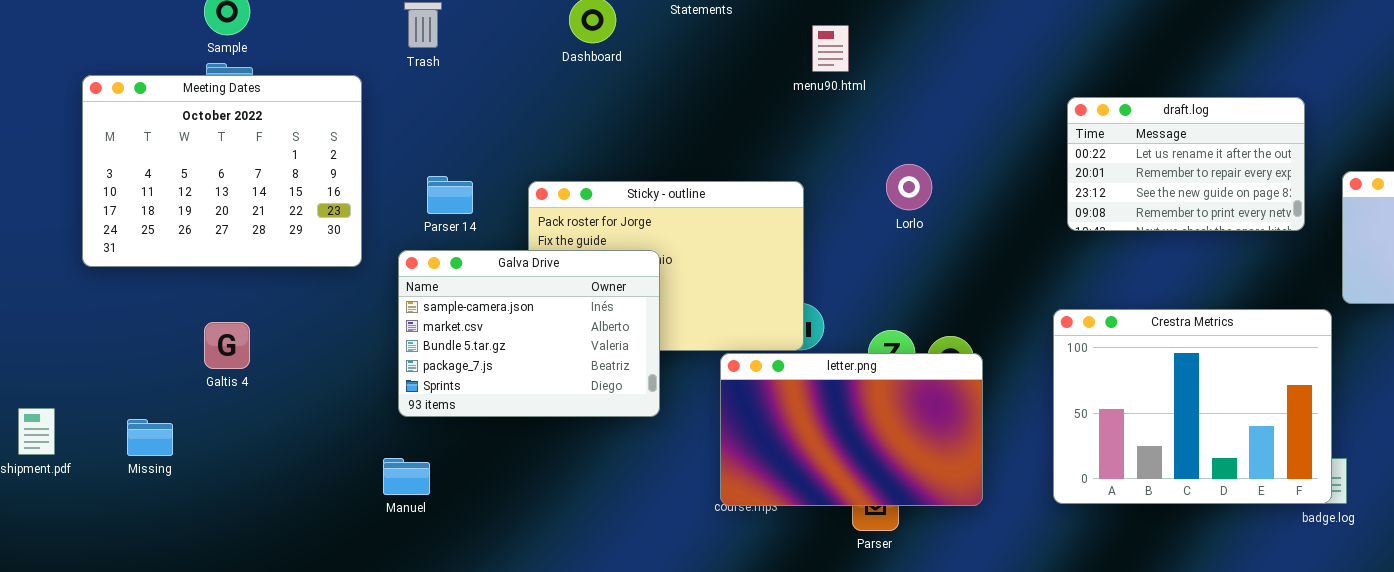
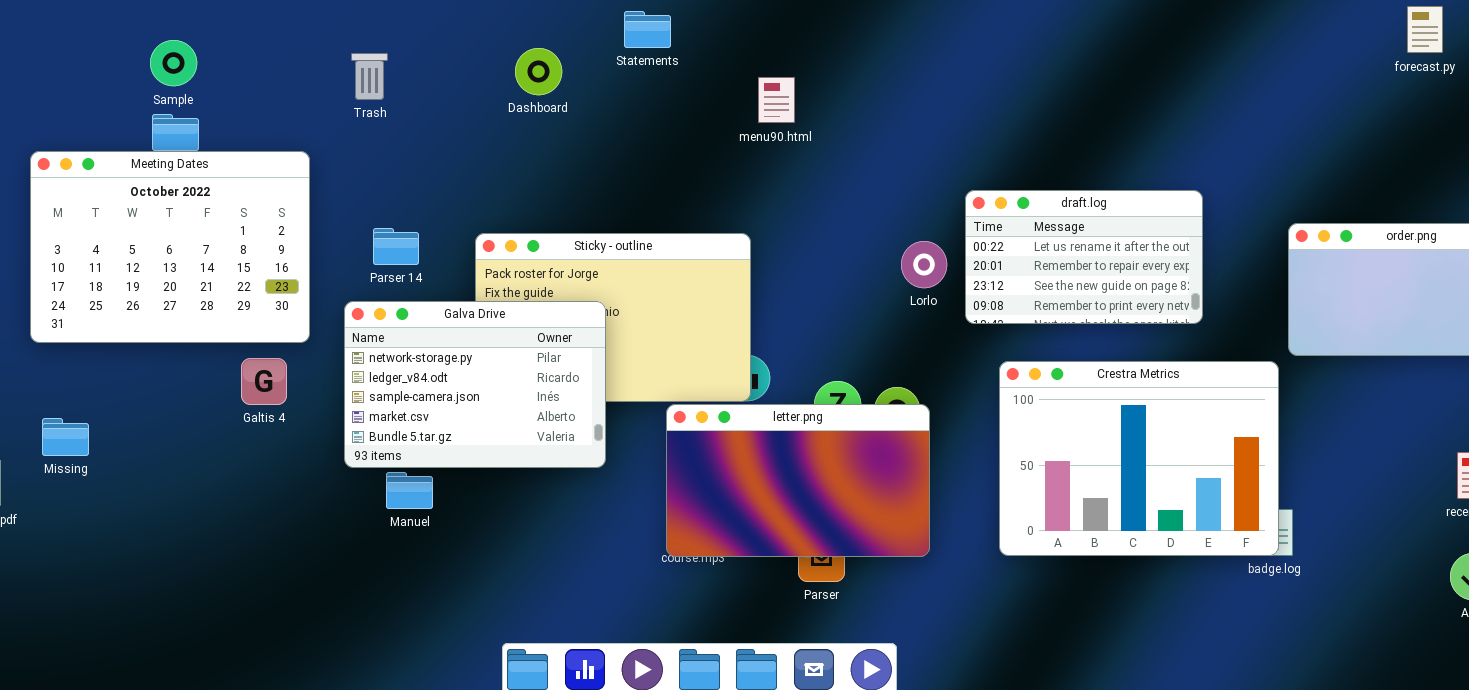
Meeting Dates: [82,75,362,267] -> [30,151,310,343], moved
draft.log: [1067,97,1305,231] -> [965,190,1203,324], moved
Lorlo: [886,164,932,210] -> [901,241,947,288], moved
Galva Drive: [398,250,660,417] -> [344,301,606,468], scrolled up 2 rows
Galtis 4: [204,322,250,369] -> [241,358,287,405], moved
Missing: [127,419,173,456] -> [42,418,89,456], moved
Manuel: [383,458,430,495] -> [386,472,433,509], moved

